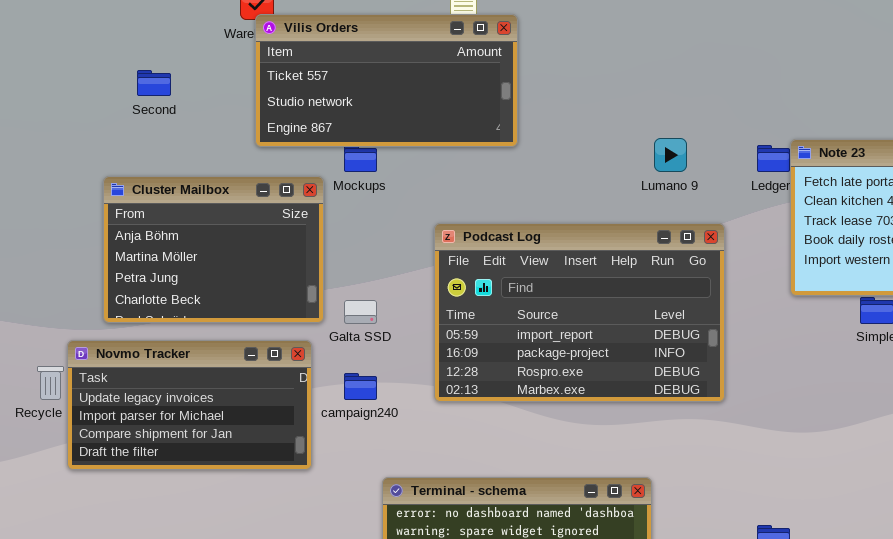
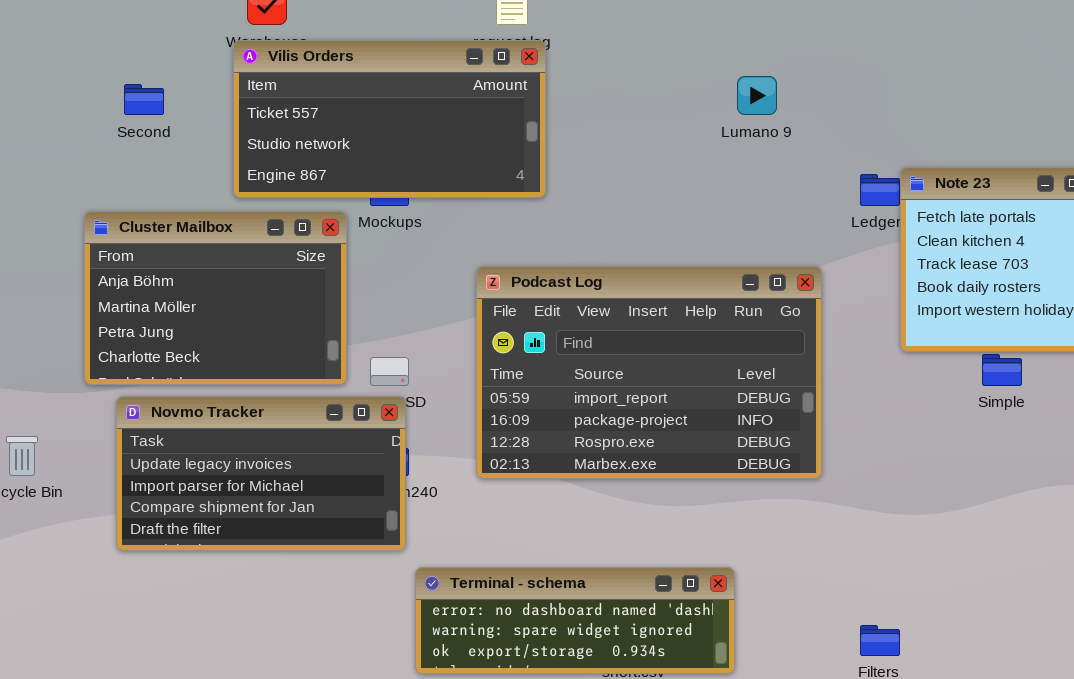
Vilis Orders: [255,14,518,147] -> [233,40,546,198], moved
Lumano 9: [654,138,687,172] -> [737,76,777,115], moved
Novmo Tracker: [67,340,312,470] -> [116,396,406,551], moved

